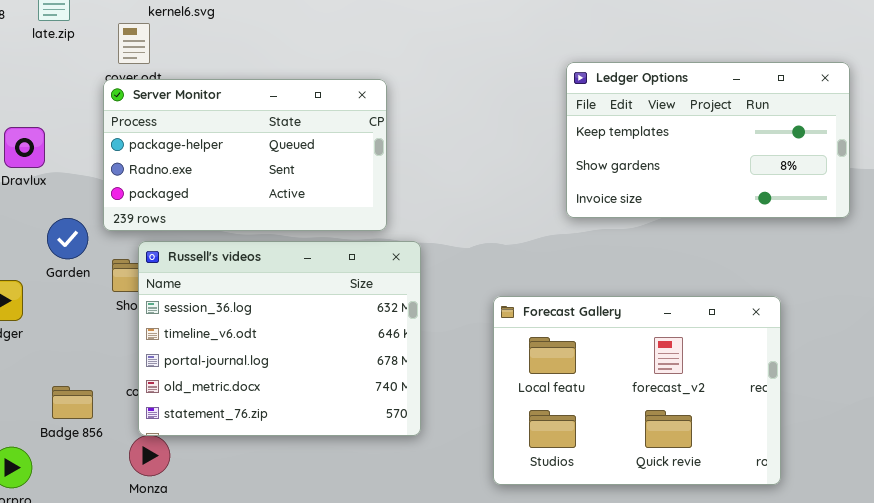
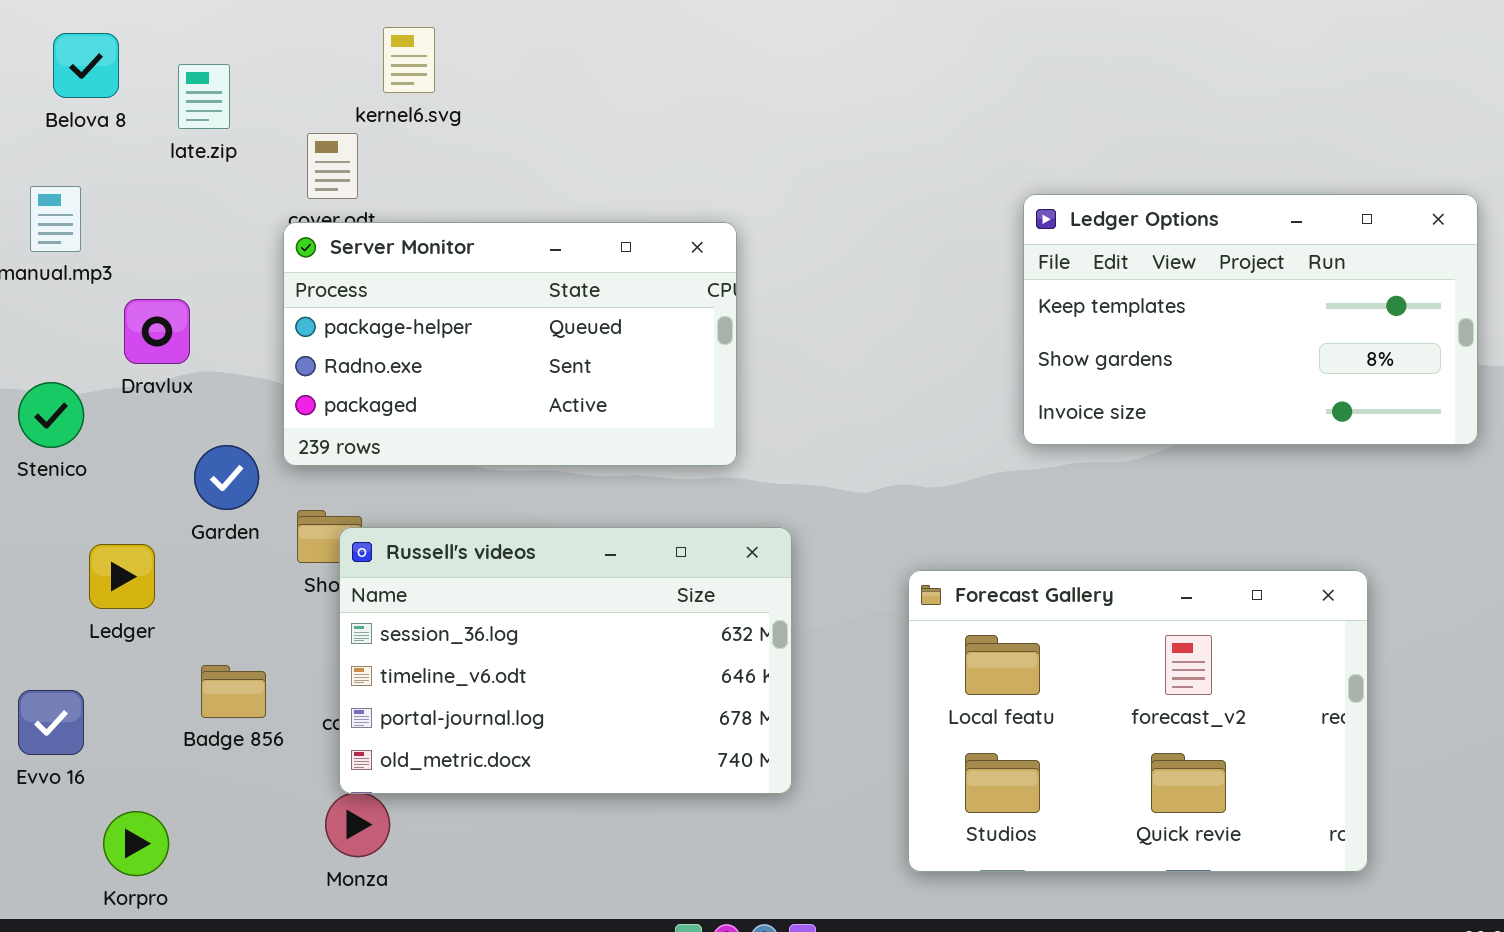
Russell's videos: [138,241,421,436] -> [339,527,792,794], resized
Badge 856: [52,386,93,419] -> [201,665,266,718], moved

